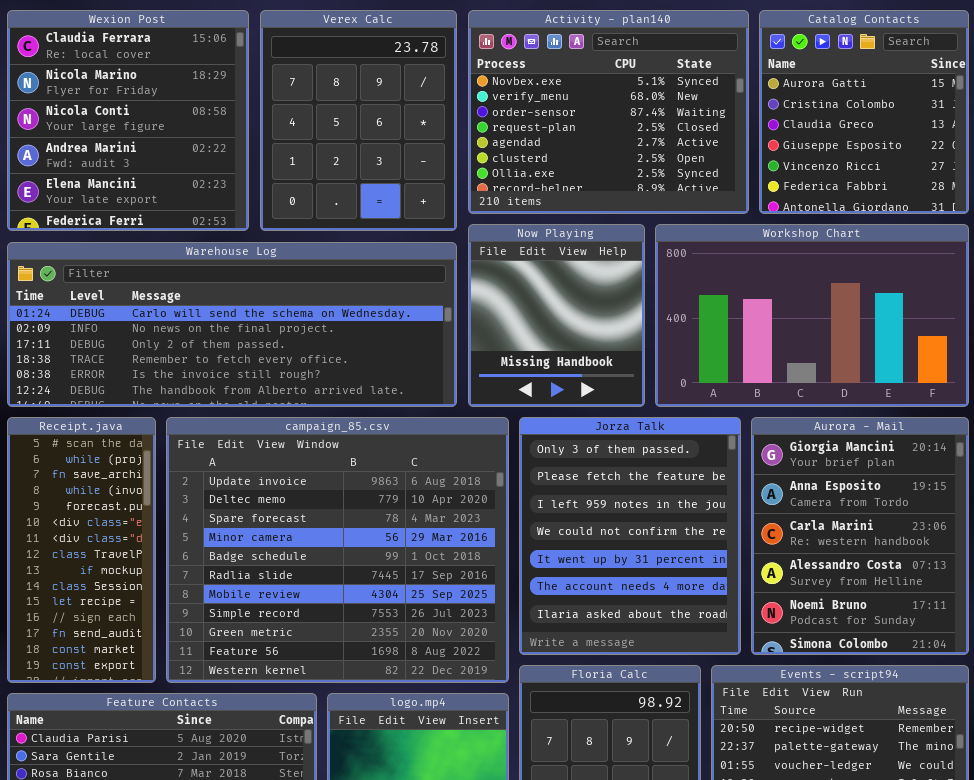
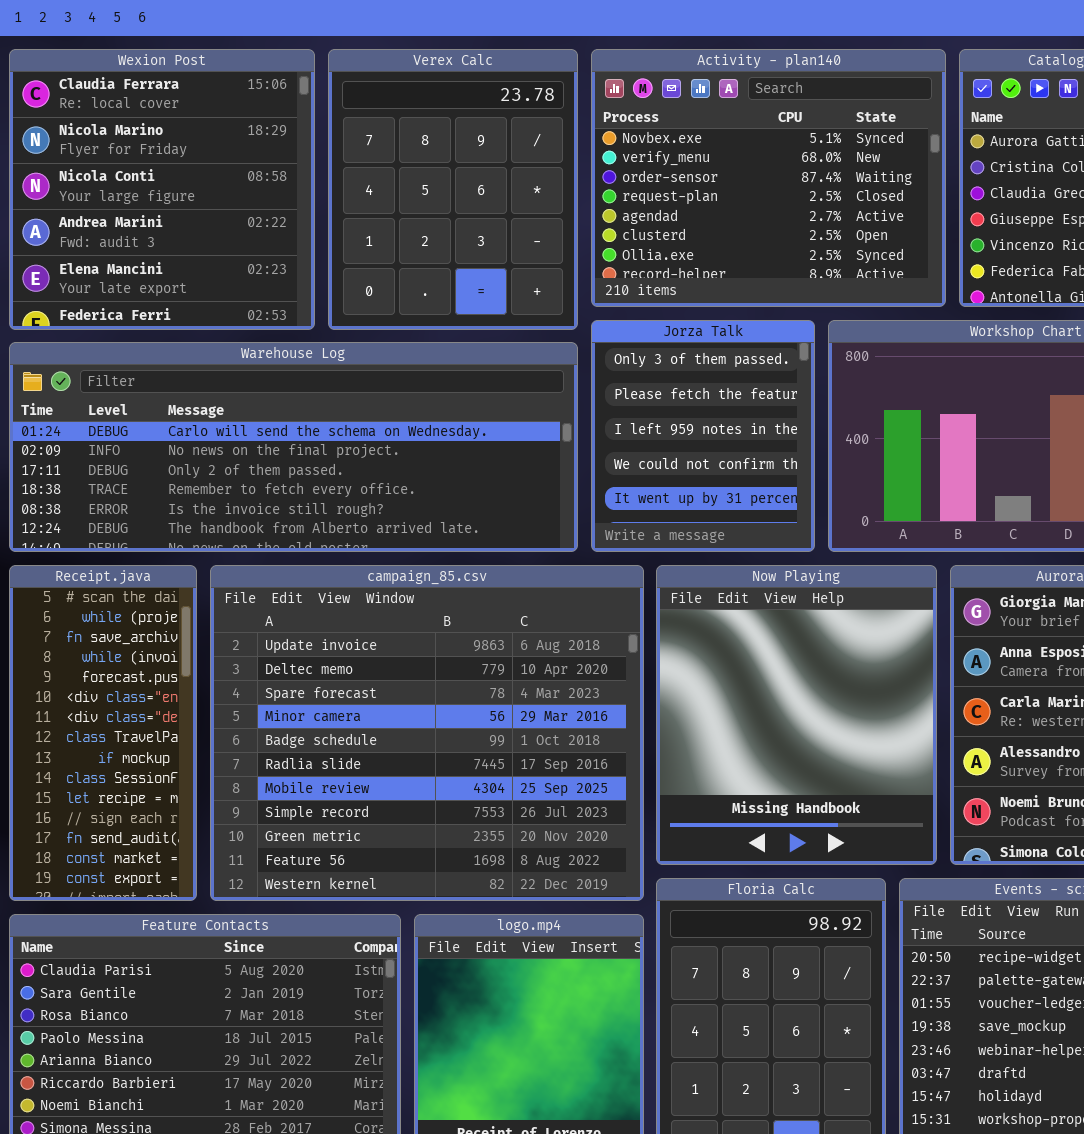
Now Playing: [468,224,645,407] -> [656,565,937,865], moved, resized
Jorza Talk: [519,417,741,655] -> [591,320,815,552], moved, resized

